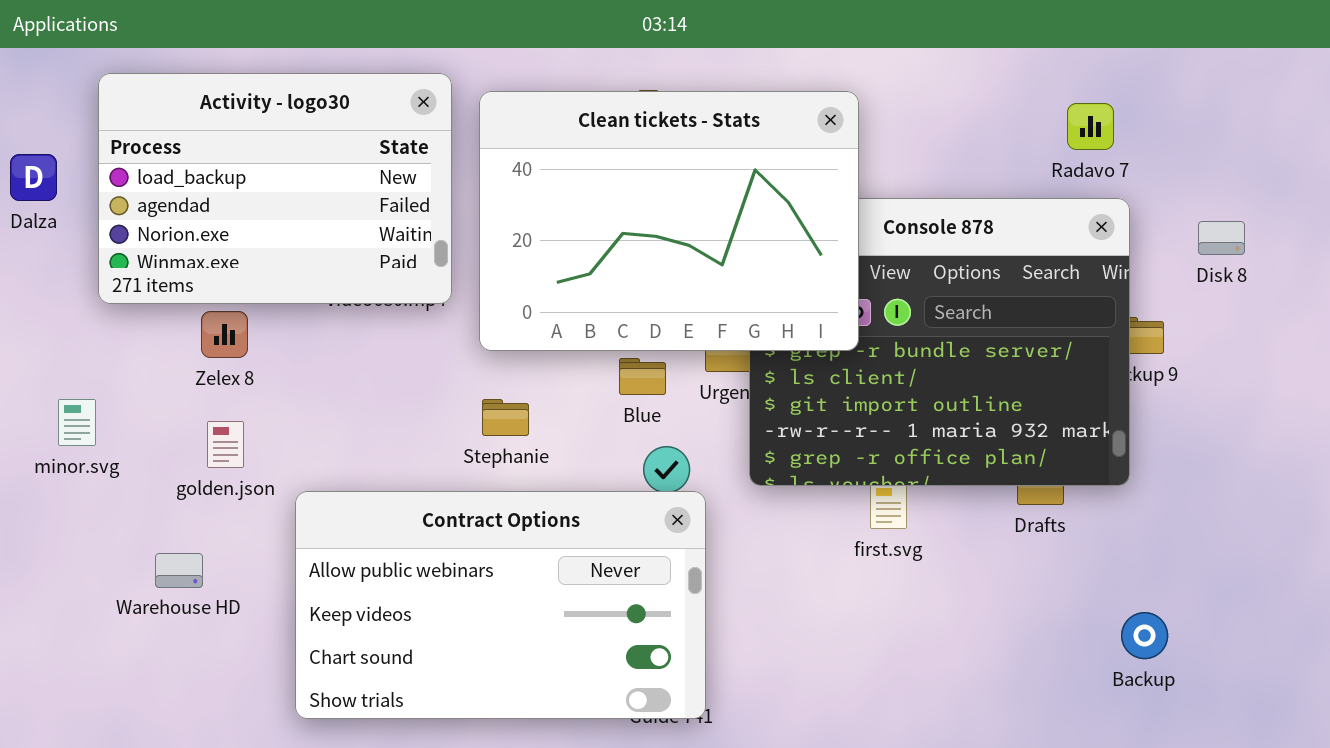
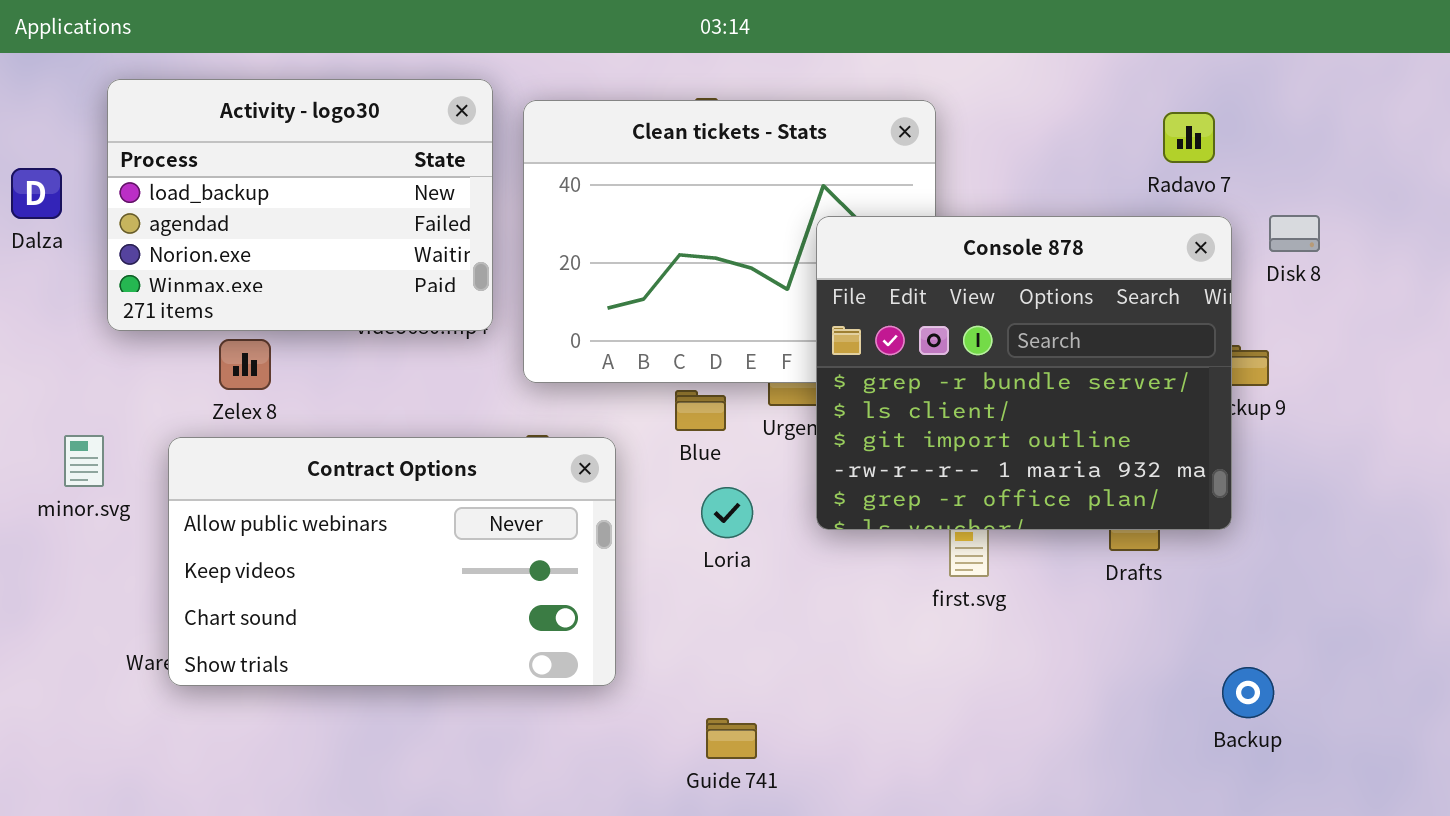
Console 878: [749,198,1130,486] -> [816,216,1232,530], raised
Disk 8: [1198,221,1245,255] -> [1269,215,1320,252], moved
Contract Options: [295,491,706,719] -> [168,437,616,686], moved

